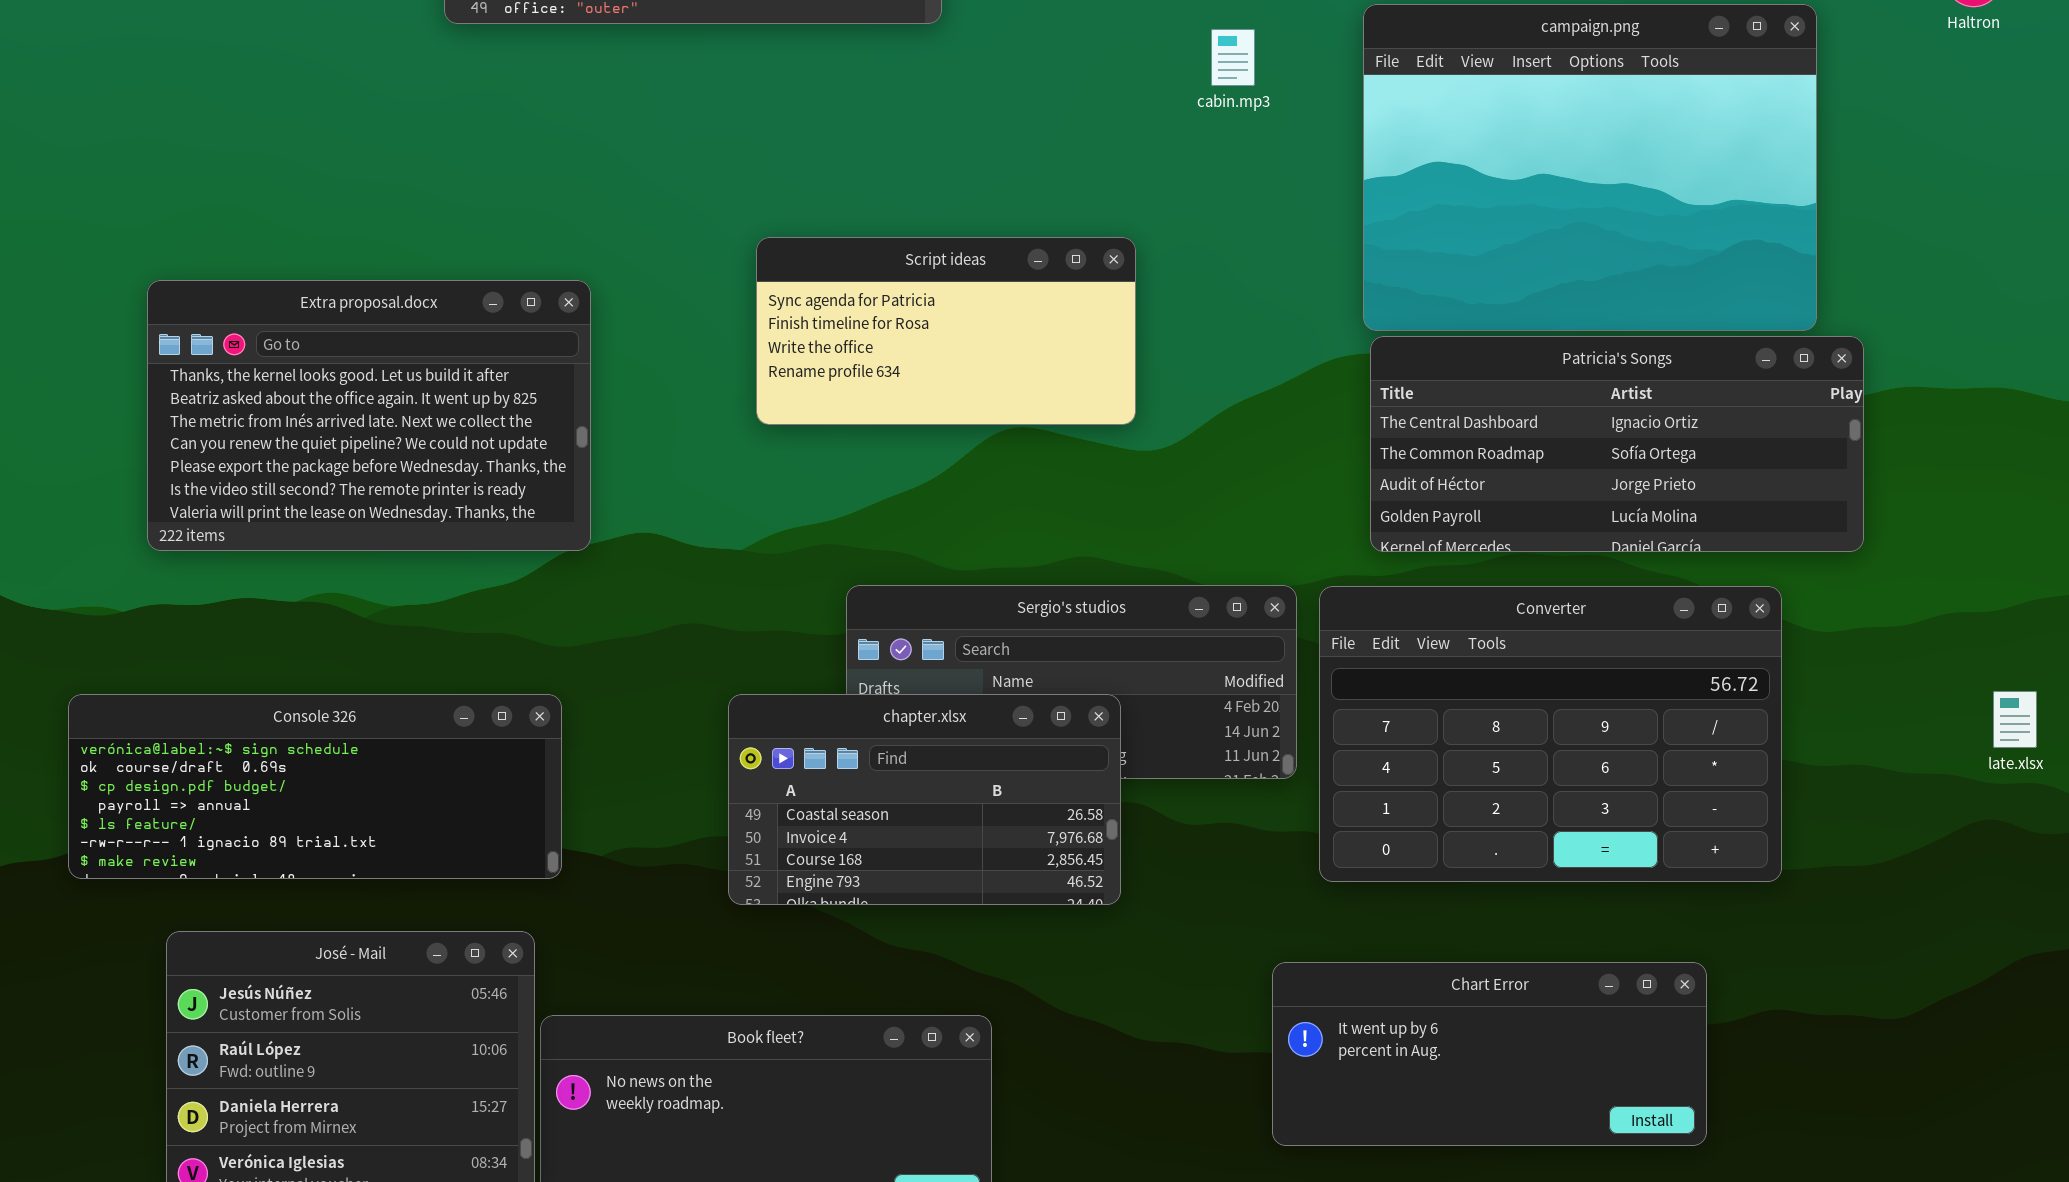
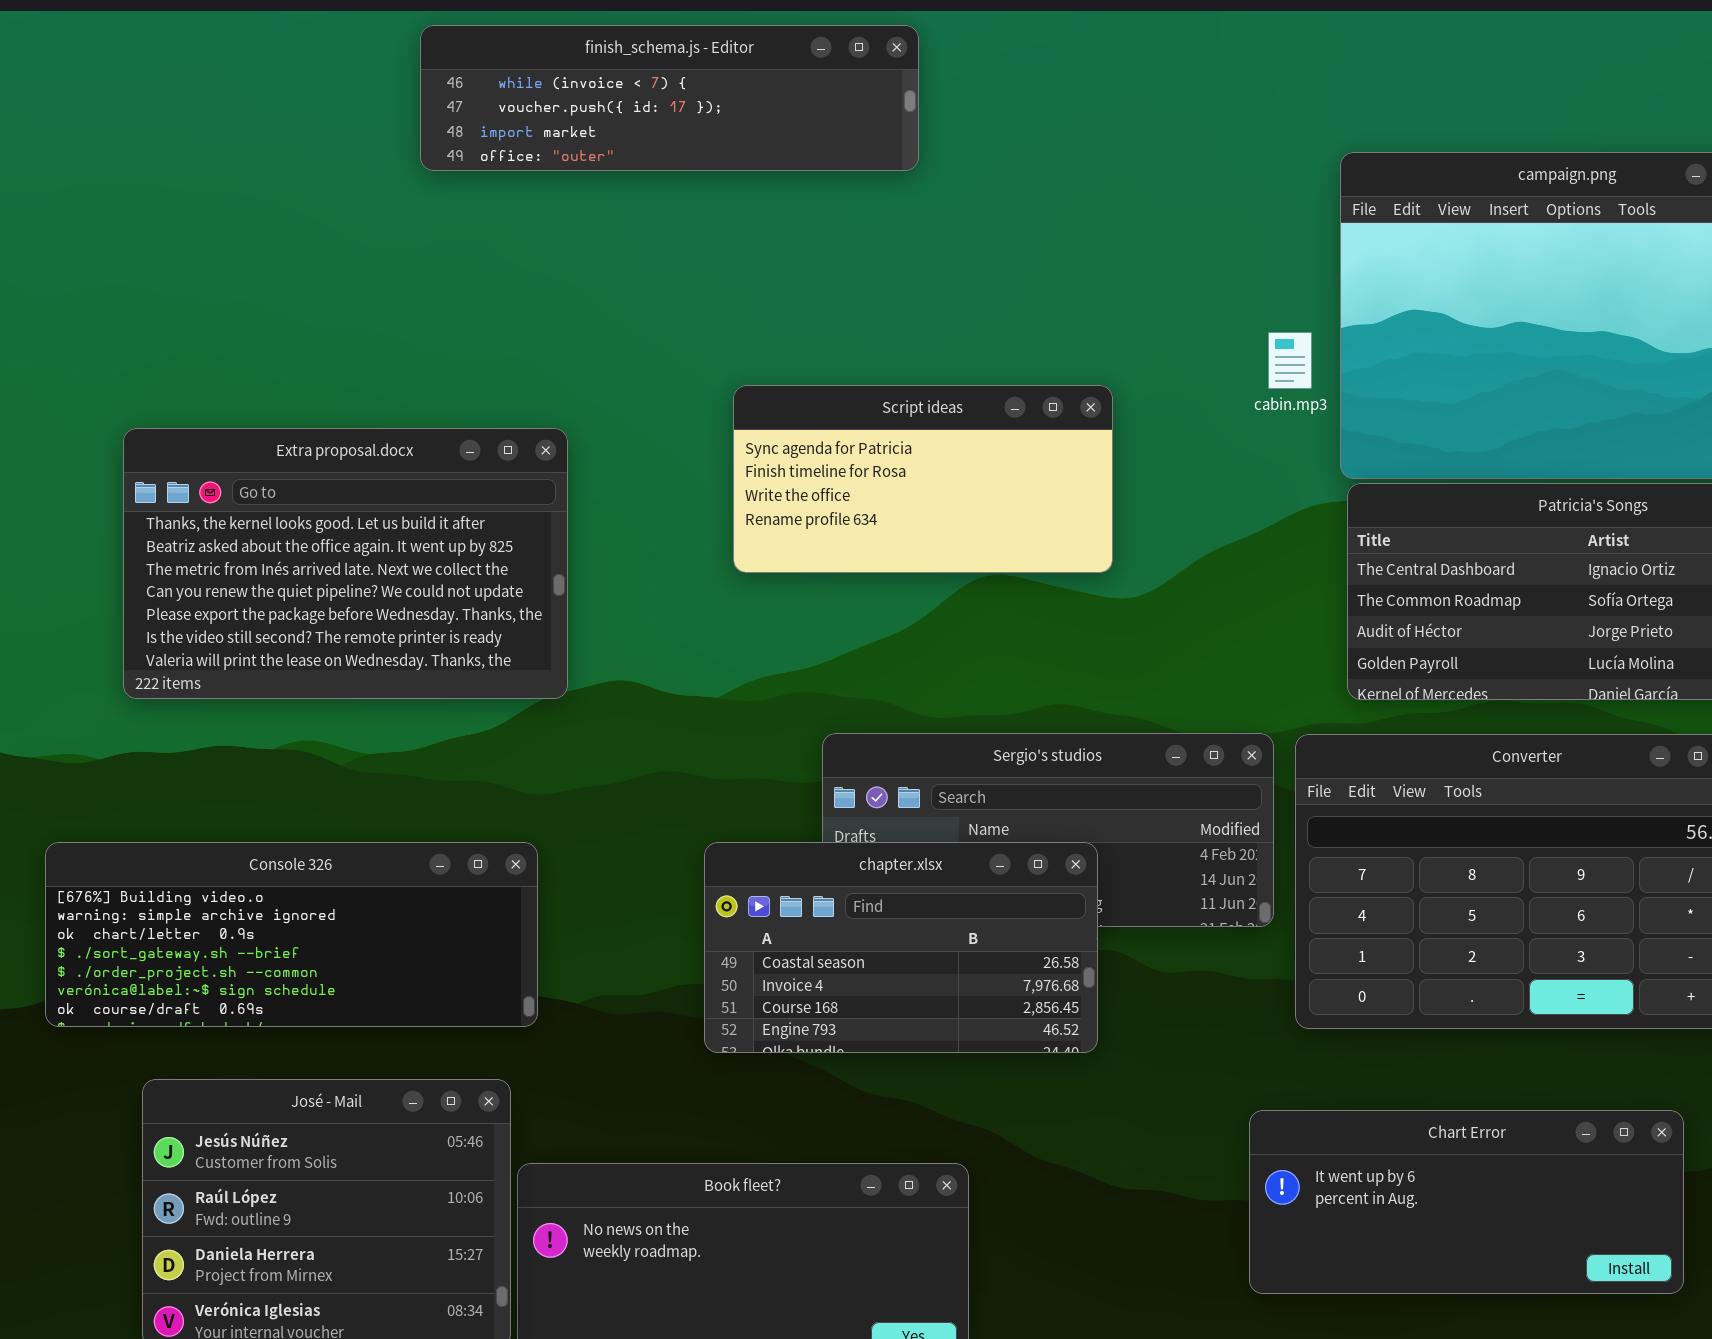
cabin.mp3: [1211,29,1255,86] -> [1268,332,1312,389], moved
Console 326: [68,694,562,879] -> [45,842,538,1027], scrolled up 5 rows

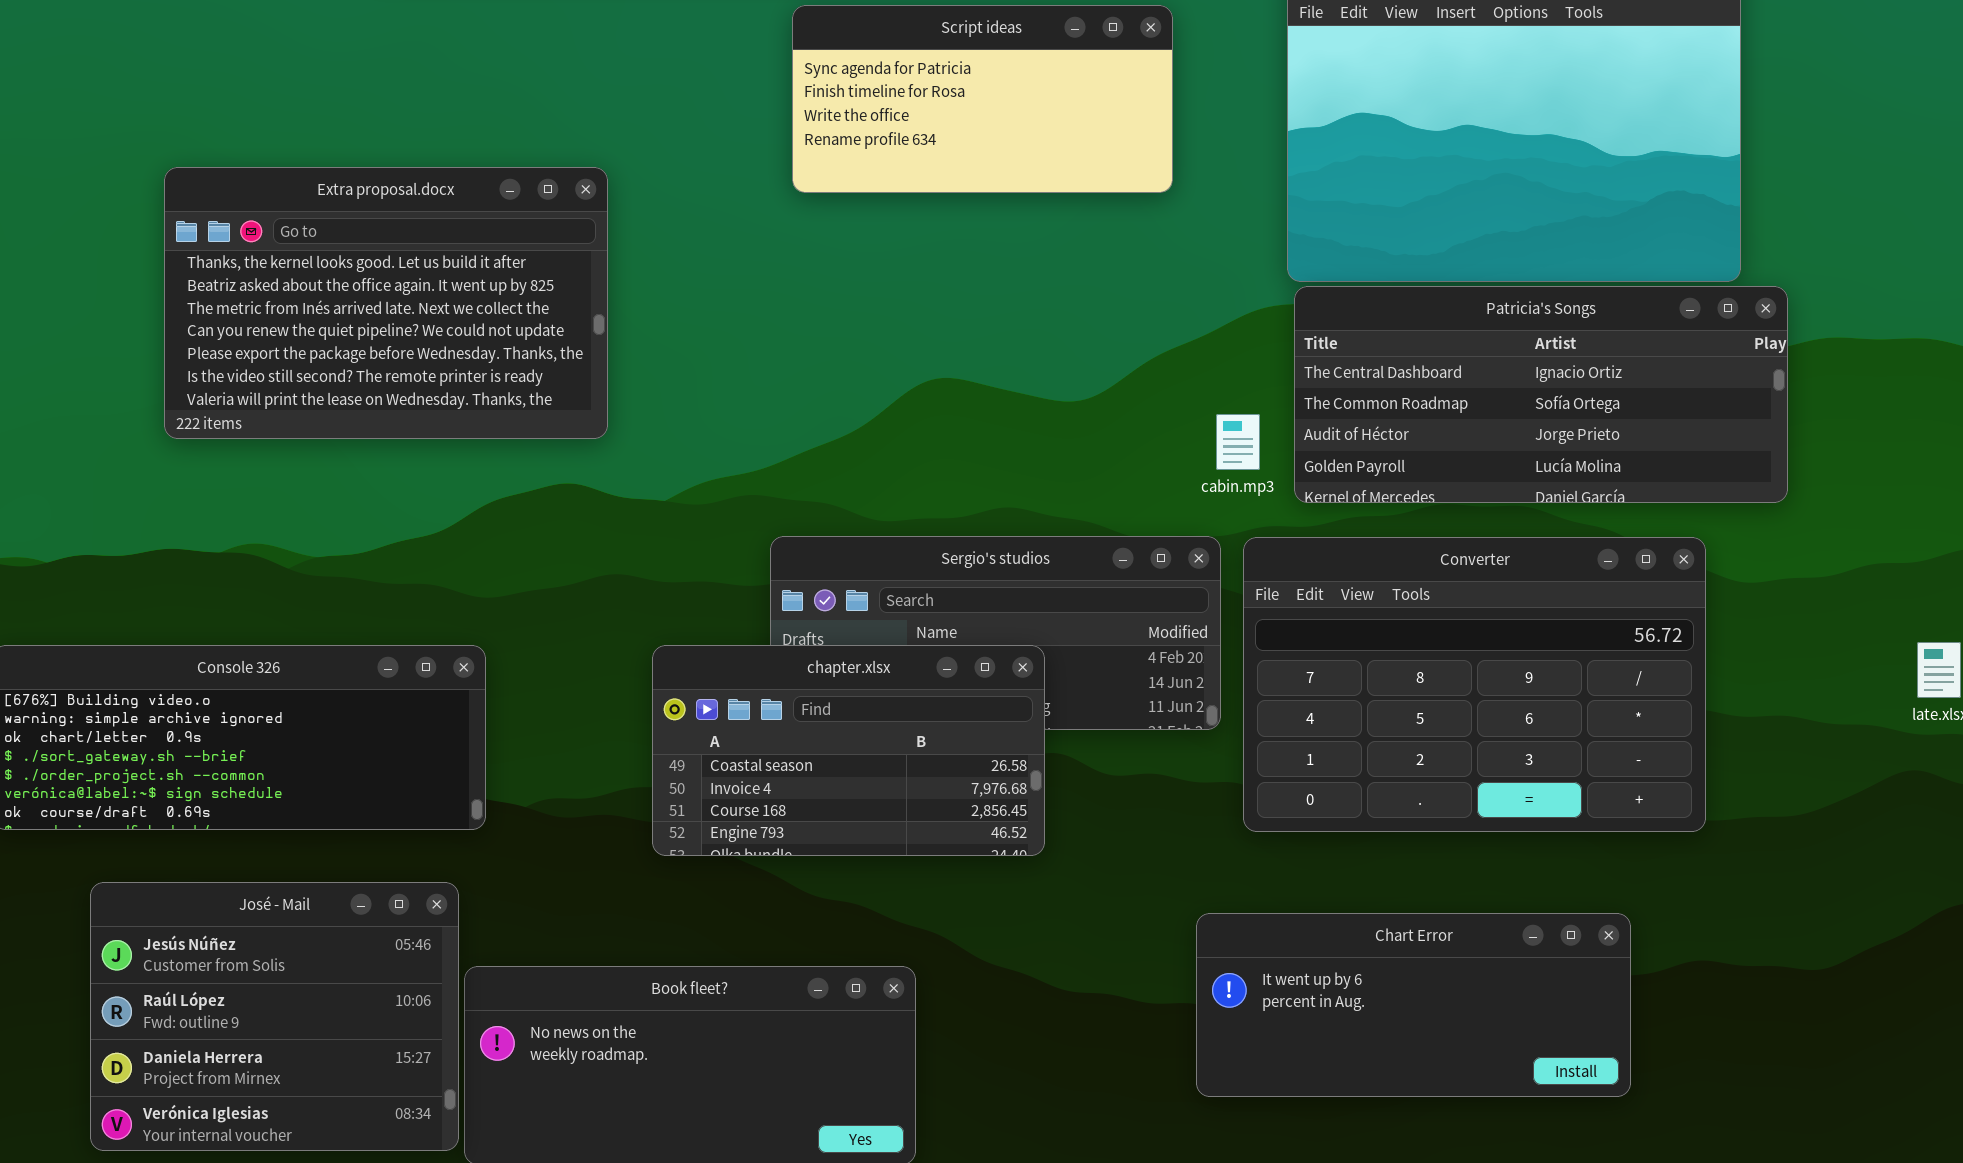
cabin.mp3: [1268,332,1312,389] -> [1216,414,1260,470], moved
Script ideas: [733,385,1113,573] -> [792,5,1173,193], moved
Extra proposal.docx: [123,428,568,699] -> [164,167,608,439], moved

